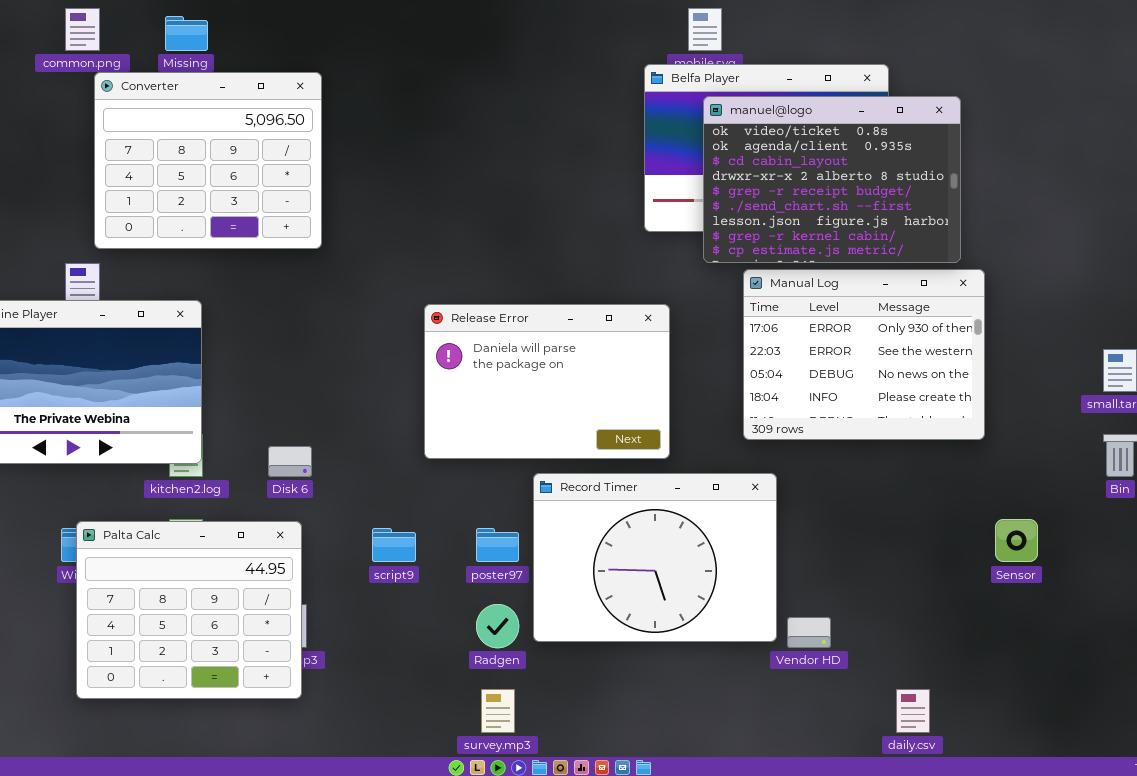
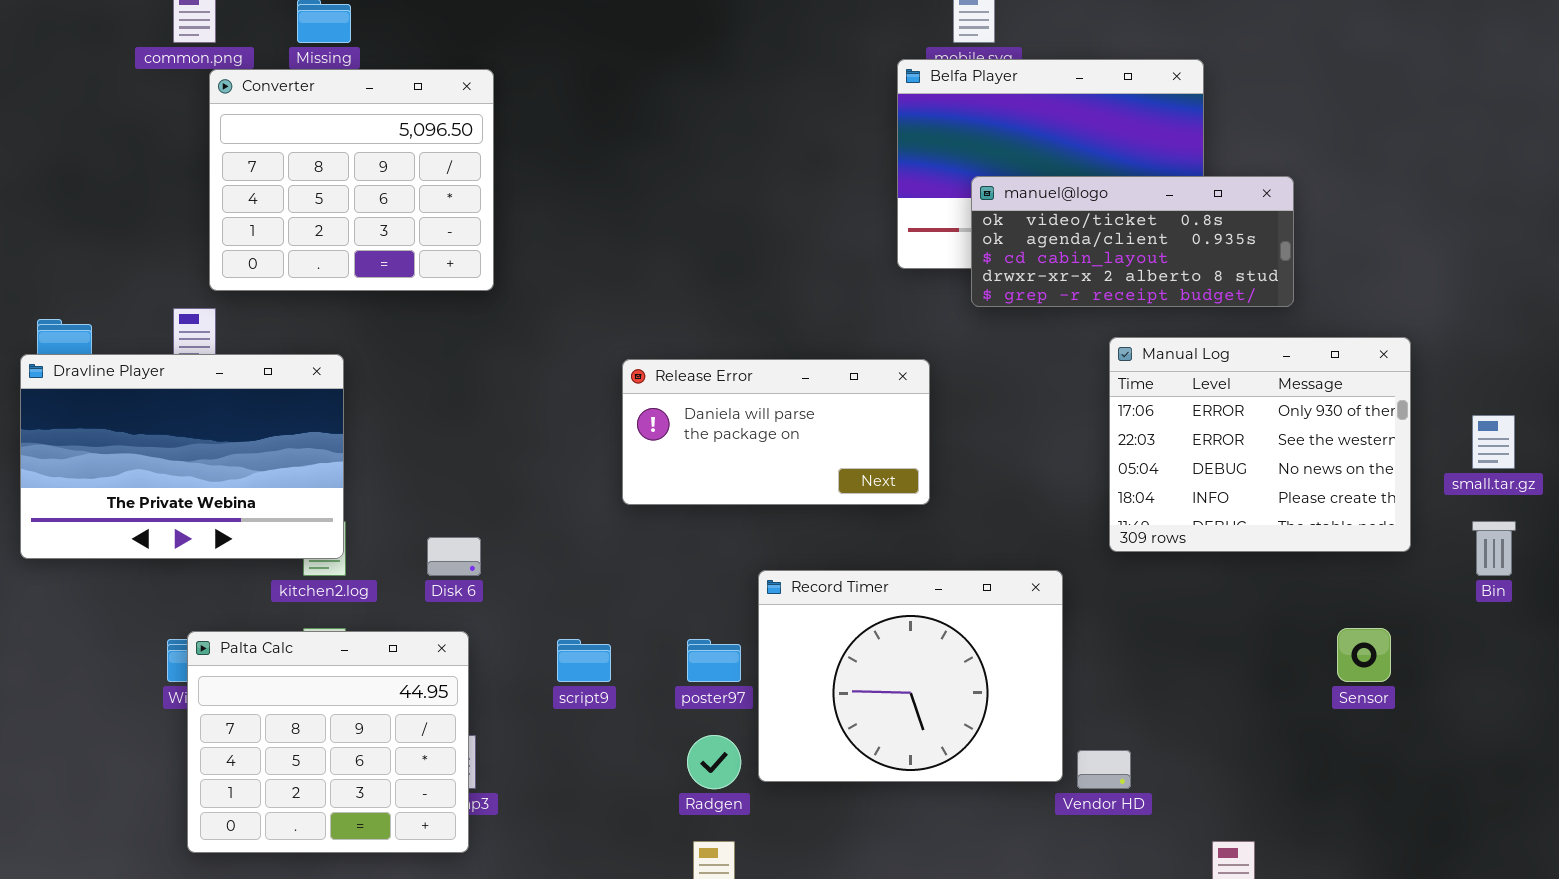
manuel@logo: [703,96,961,263] -> [971,176,1294,307], resized
Manual Log: [743,269,985,440] -> [1109,337,1411,552], moved
Release Error: [424,304,670,459] -> [622,359,930,505], resized

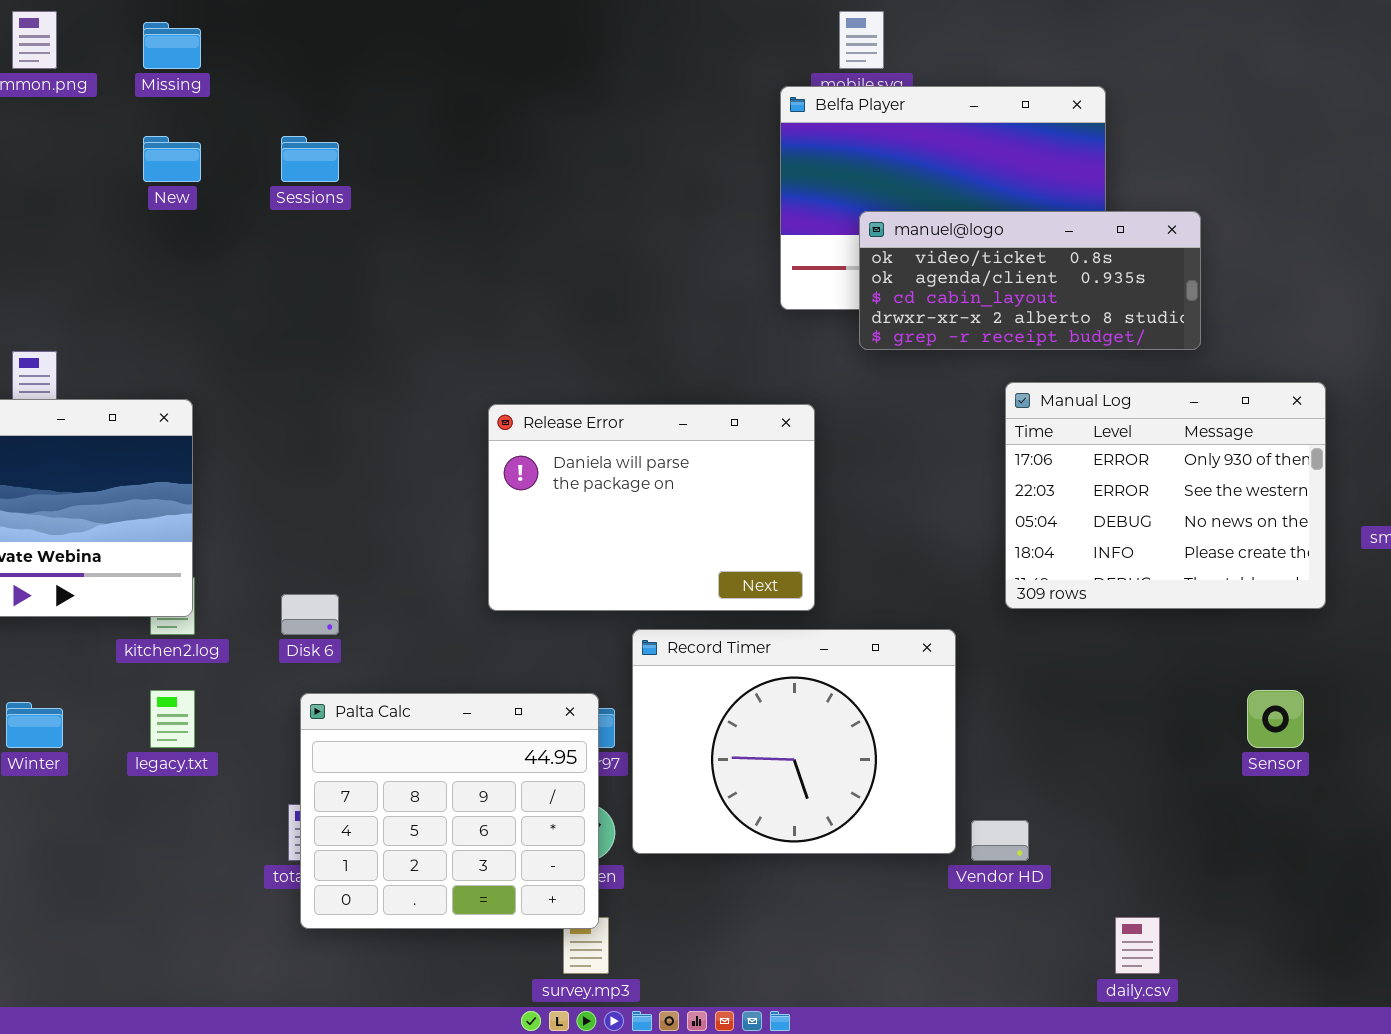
Converter: [209,69,494,291] -> none, closed
Release Error: [622,359,930,505] -> [488,404,815,611], resized
Palta Calc: [187,631,469,853] -> [300,693,599,929], moved

